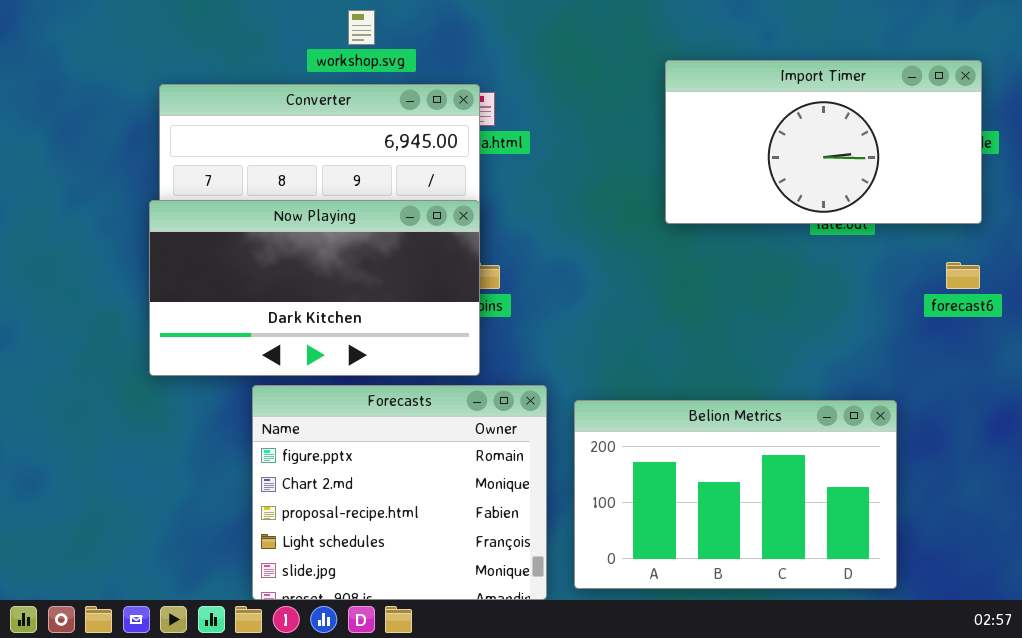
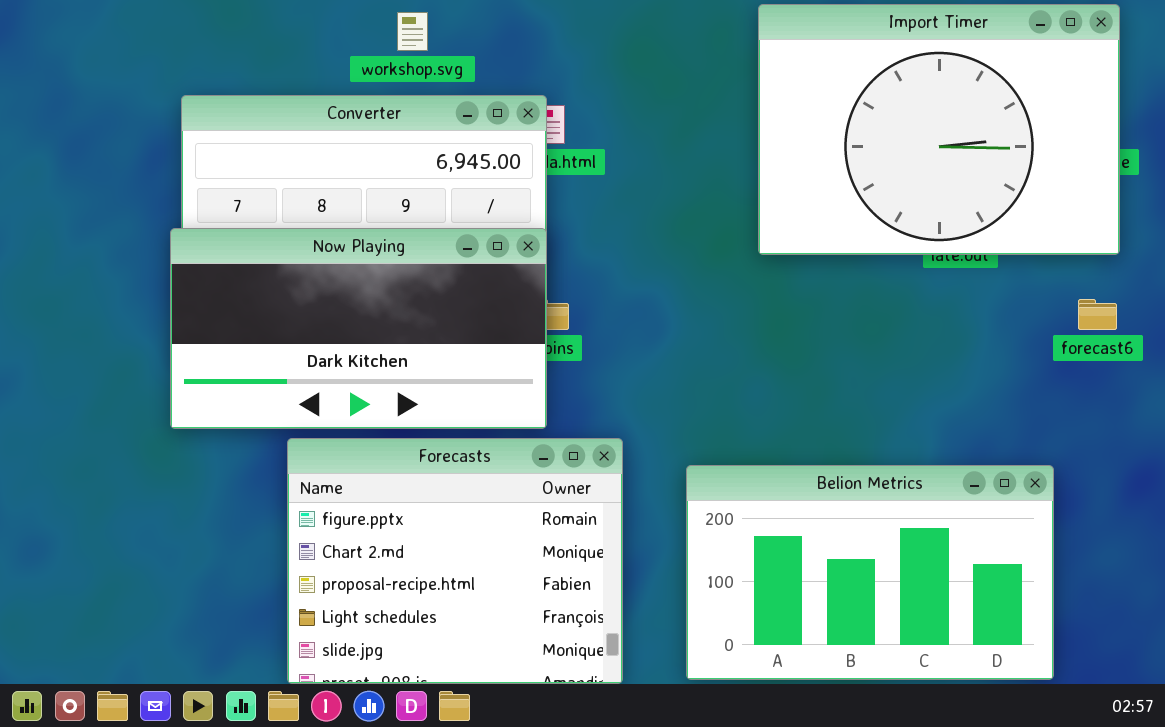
Import Timer: [665,60,982,224] -> [758,4,1120,255], resized
Belion Metrics: [574,400,897,589] -> [686,465,1054,680], moved

